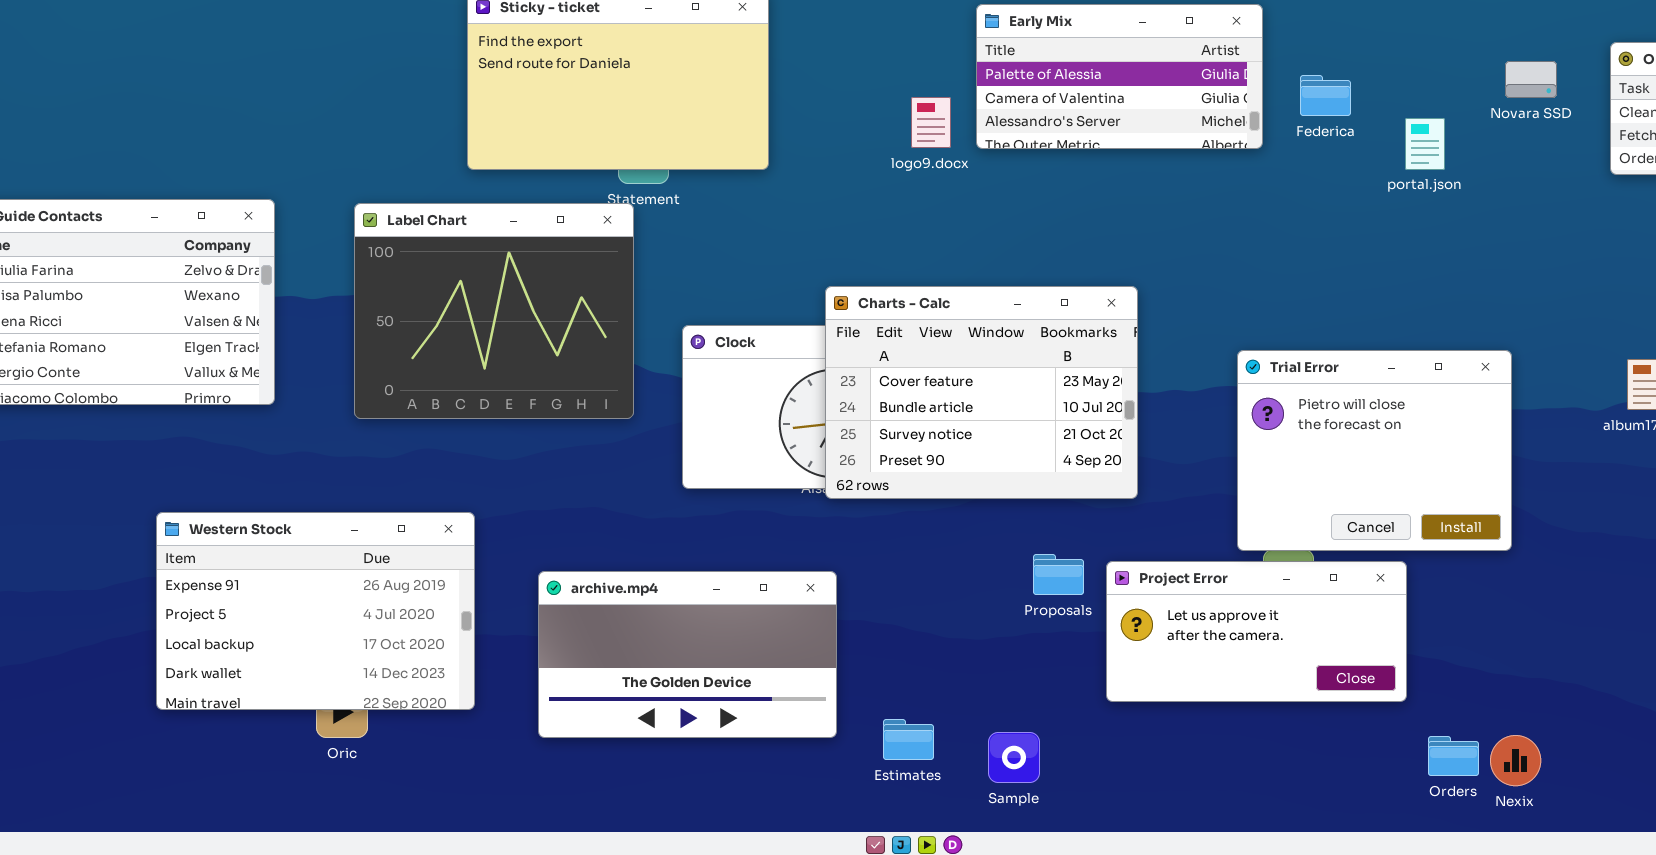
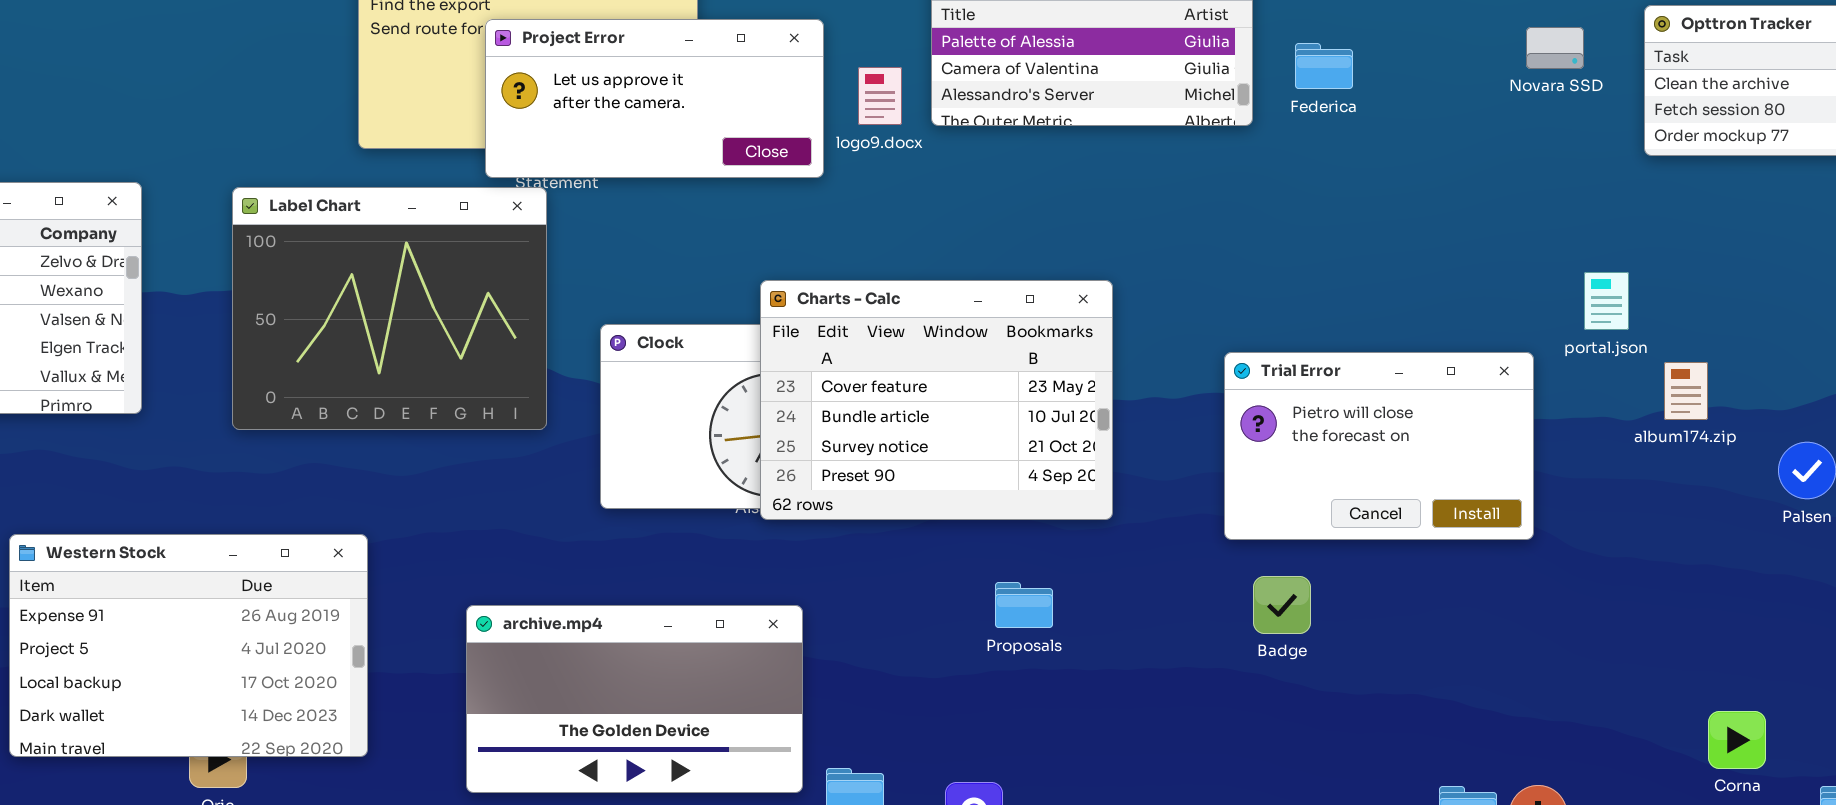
portal.json: [1405,118,1445,170] -> [1584,272,1629,330], moved
Trial Error: [1237,350,1512,551] -> [1224,352,1534,540], resized
Project Error: [1106,561,1407,702] -> [485,19,824,178], moved
archive.mp4: [538,571,837,738] -> [466,605,803,793], moved

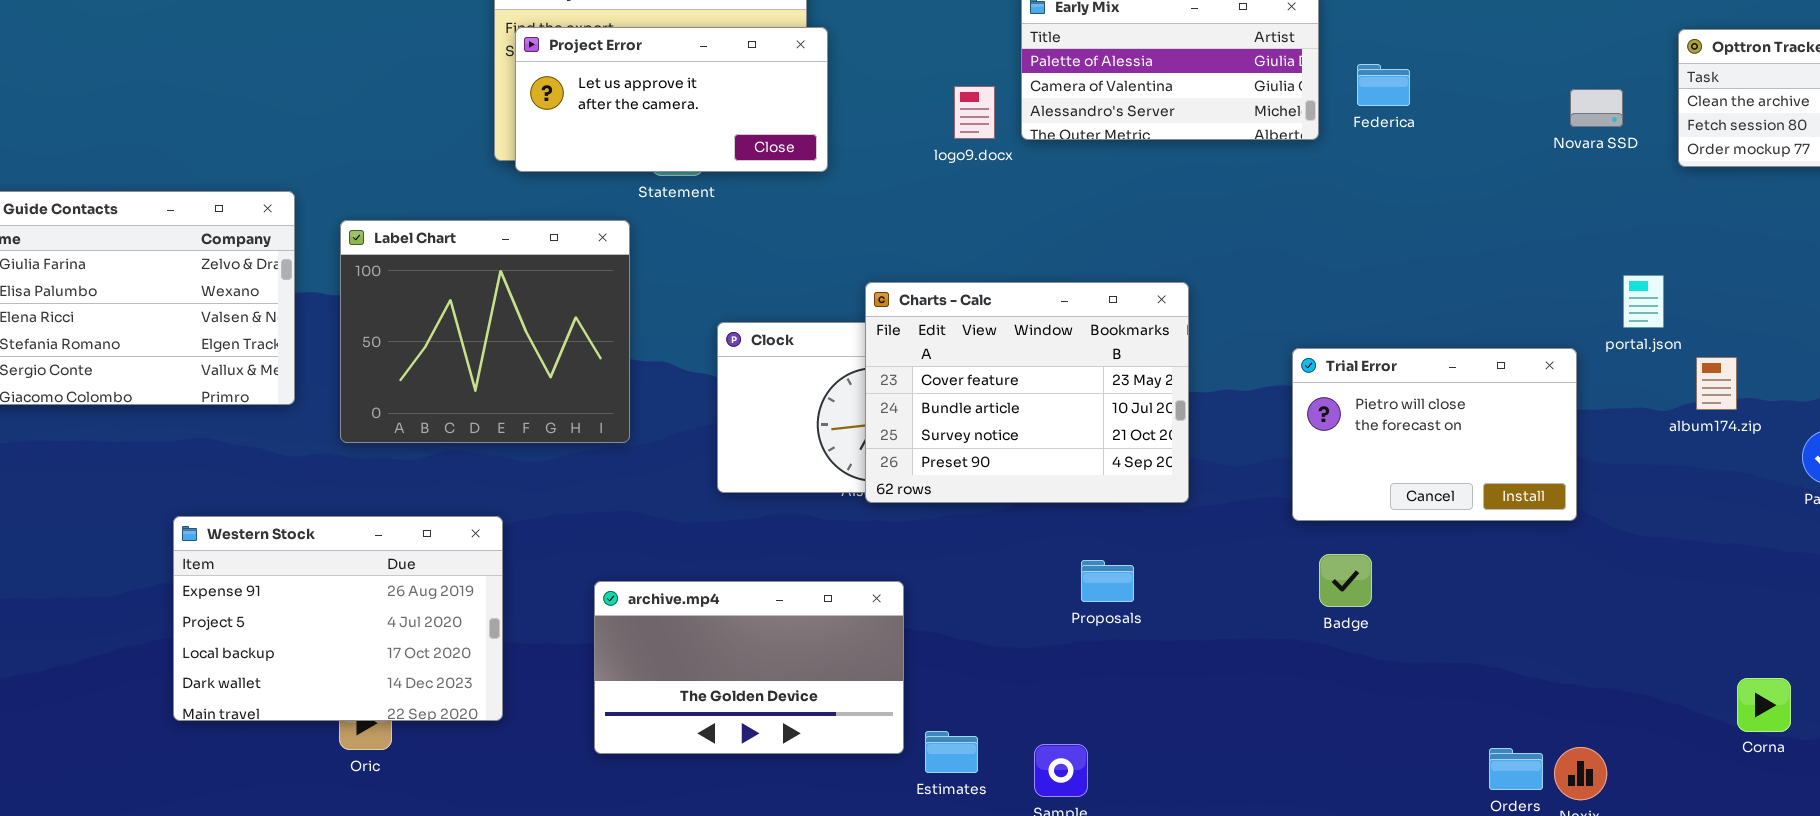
Project Error: [485,19,824,178] -> [515,27,828,172], moved
Novara SSD: [1526,27,1584,69] -> [1570,89,1623,127], moved
Label Chart: [232,187,547,430] -> [340,220,630,443], moved

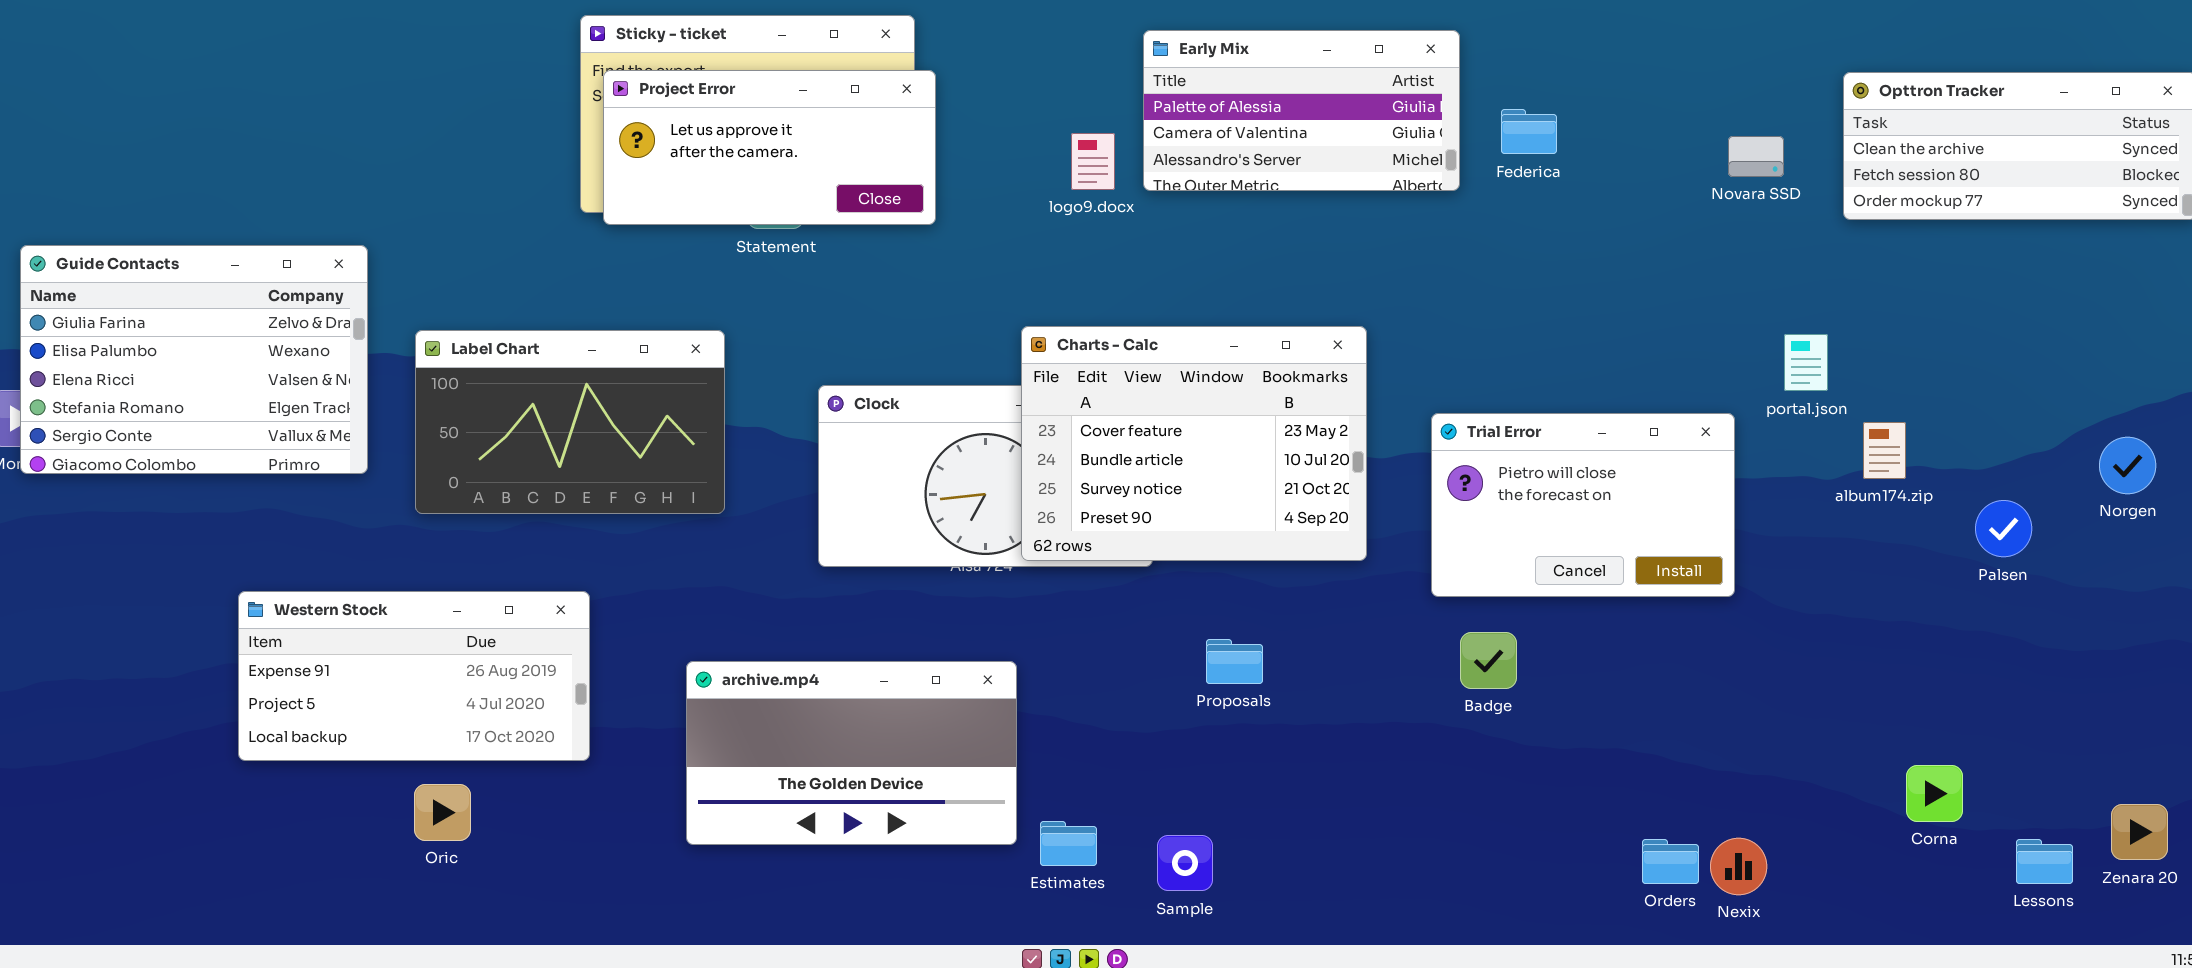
Label Chart: [340,220,630,443] -> [415,330,725,514], resized
Charts - Calc: [865,282,1189,503] -> [1021,326,1367,561], moved
Western Stock: [173,516,503,721] -> [238,591,590,761], resized

